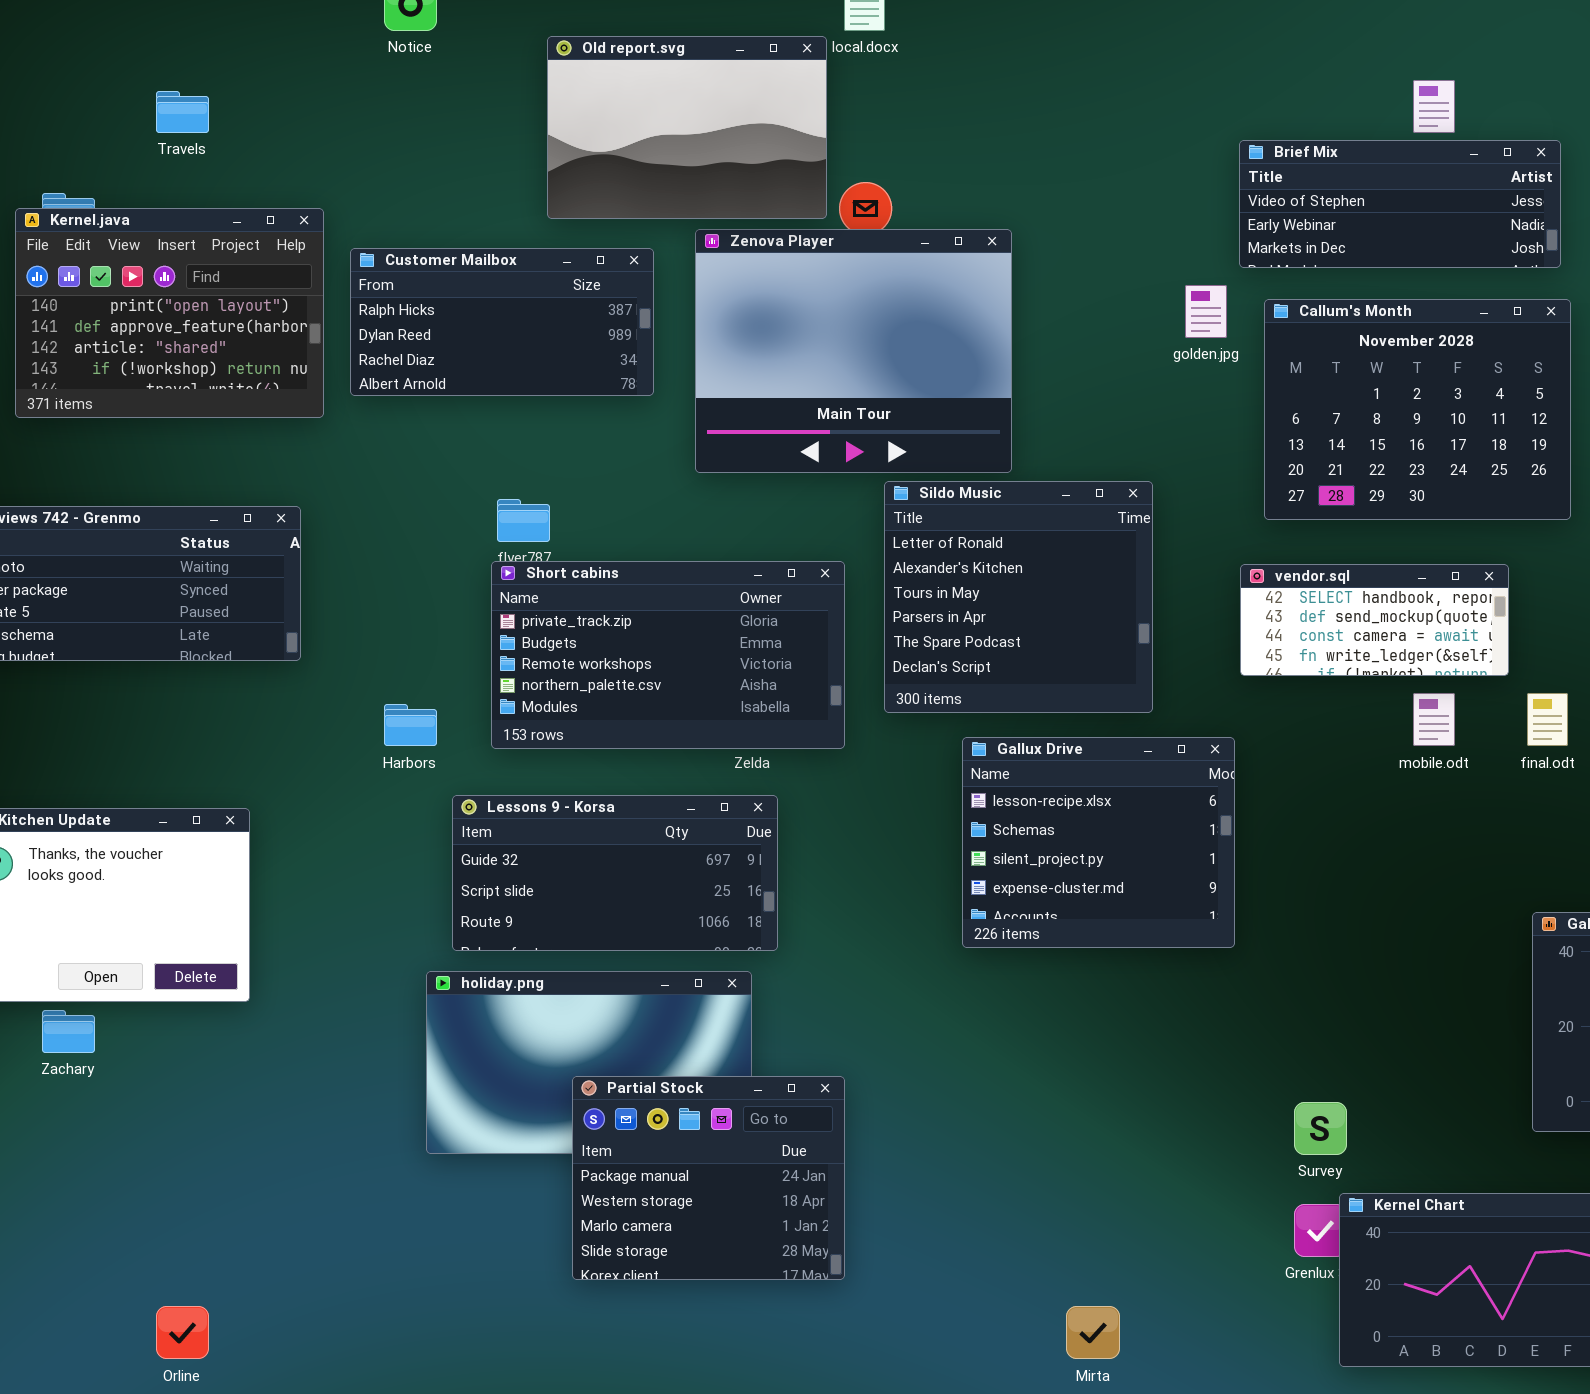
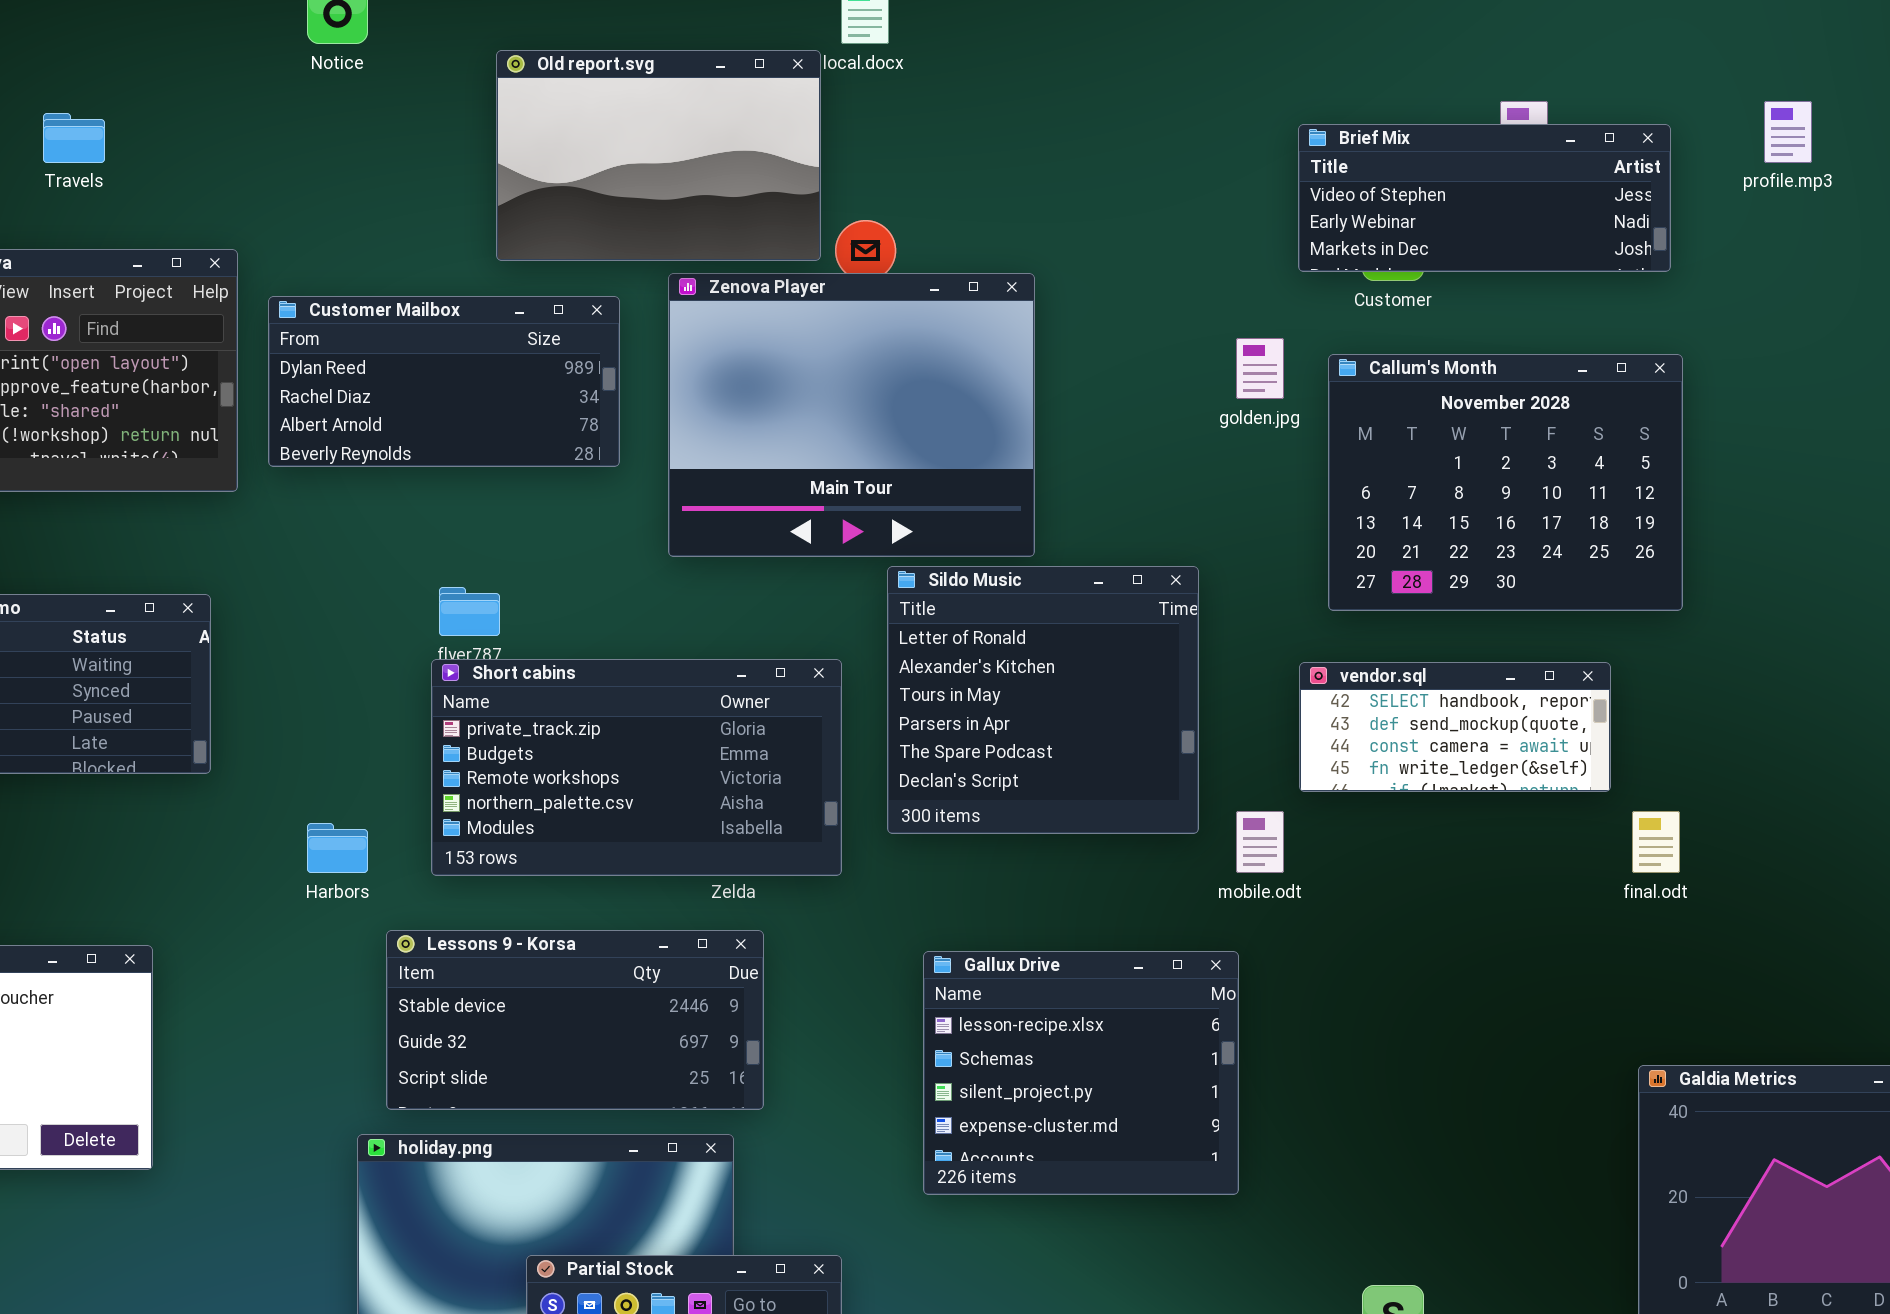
Brief Mix: [1239,140,1561,268] -> [1298,124,1671,272], moved
Customer Mailbox: [350,248,654,396] -> [268,296,620,467], scrolled down 1 row
mobile.odt: [1413,693,1455,746] -> [1236,811,1284,873], moved
Gallux Drive: [962,737,1235,948] -> [923,951,1239,1195], moved
Lessons 9 - Korsa: [452,795,778,951] -> [386,930,764,1110], scrolled up 1 row

